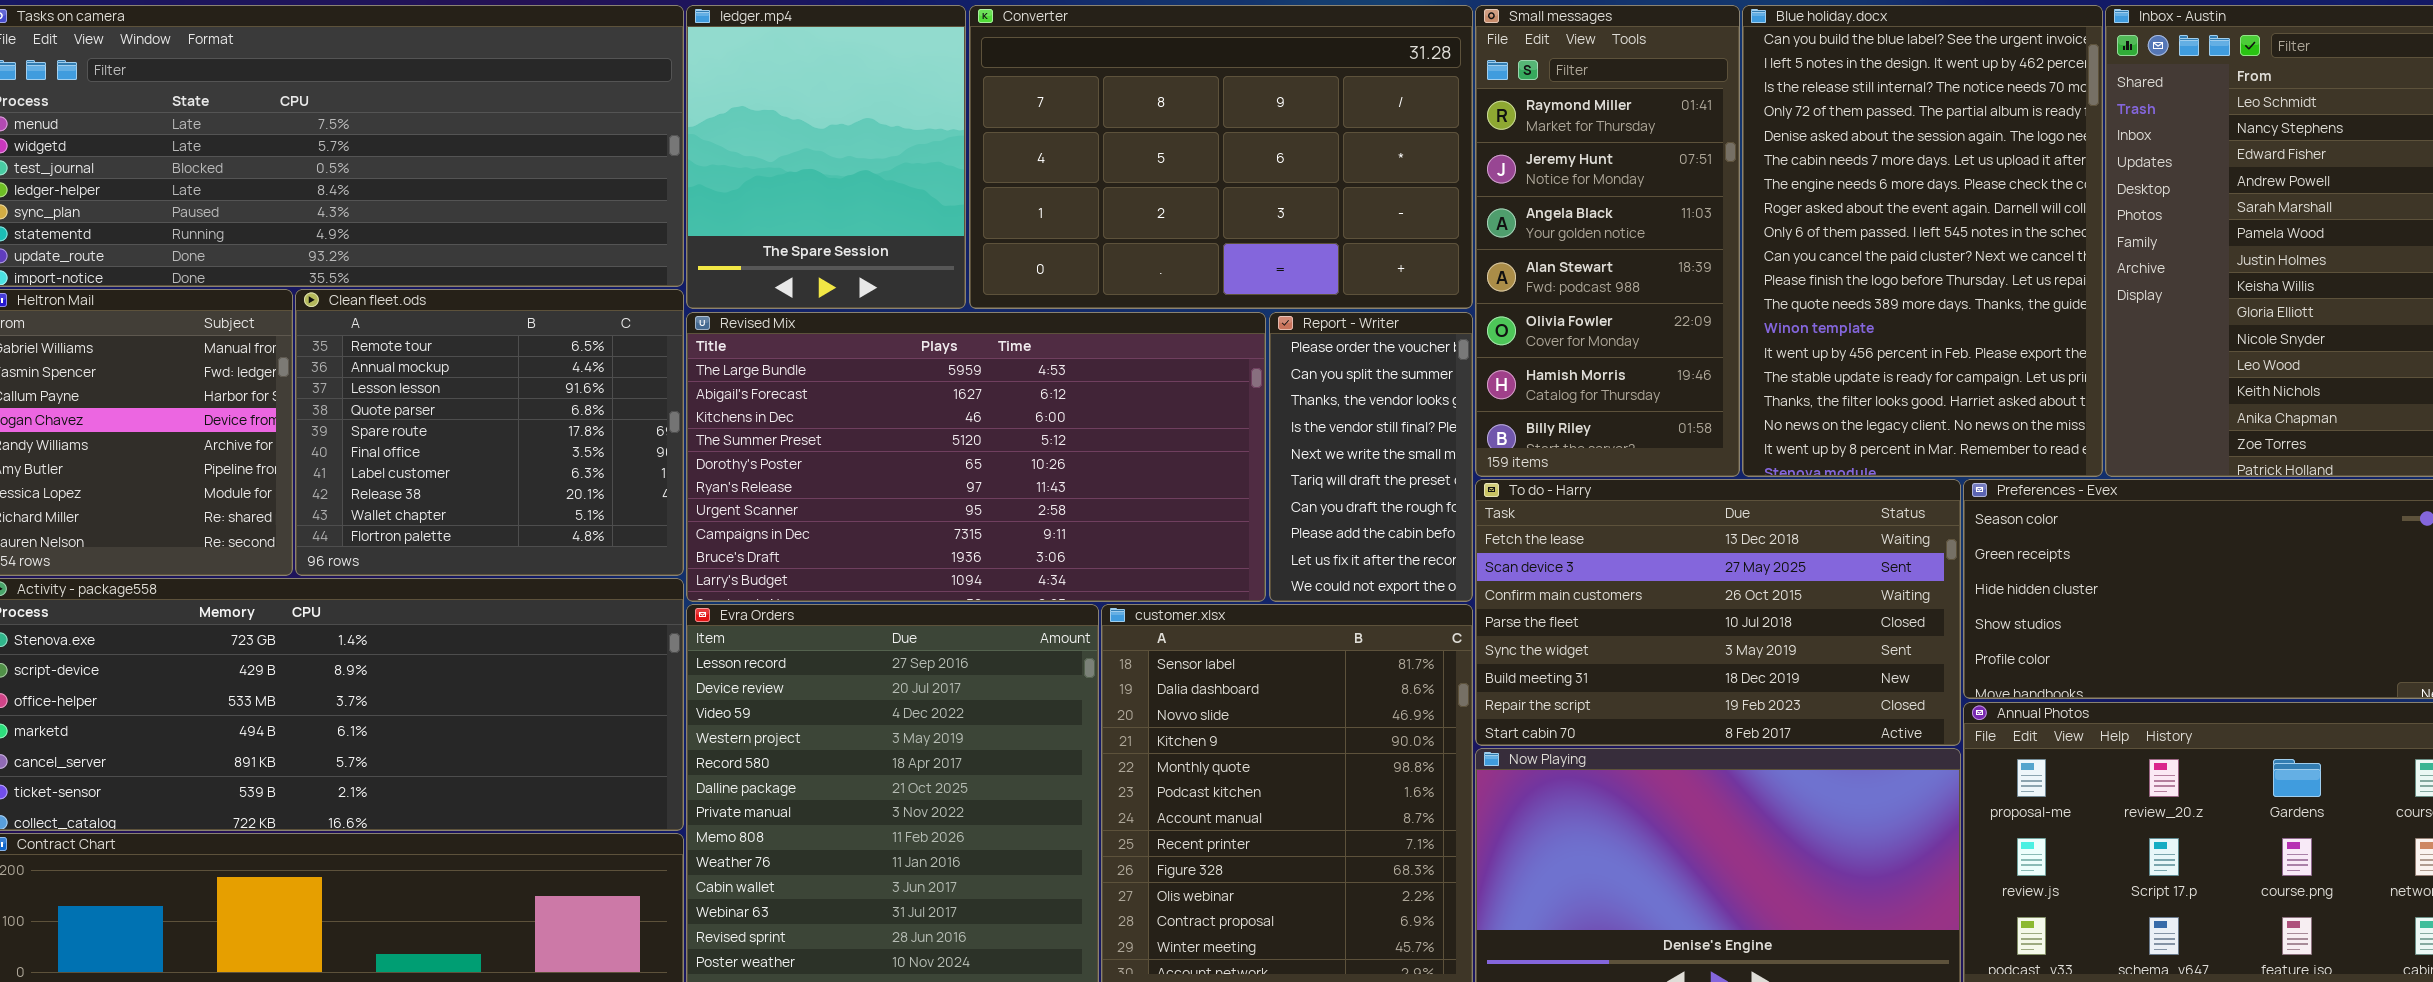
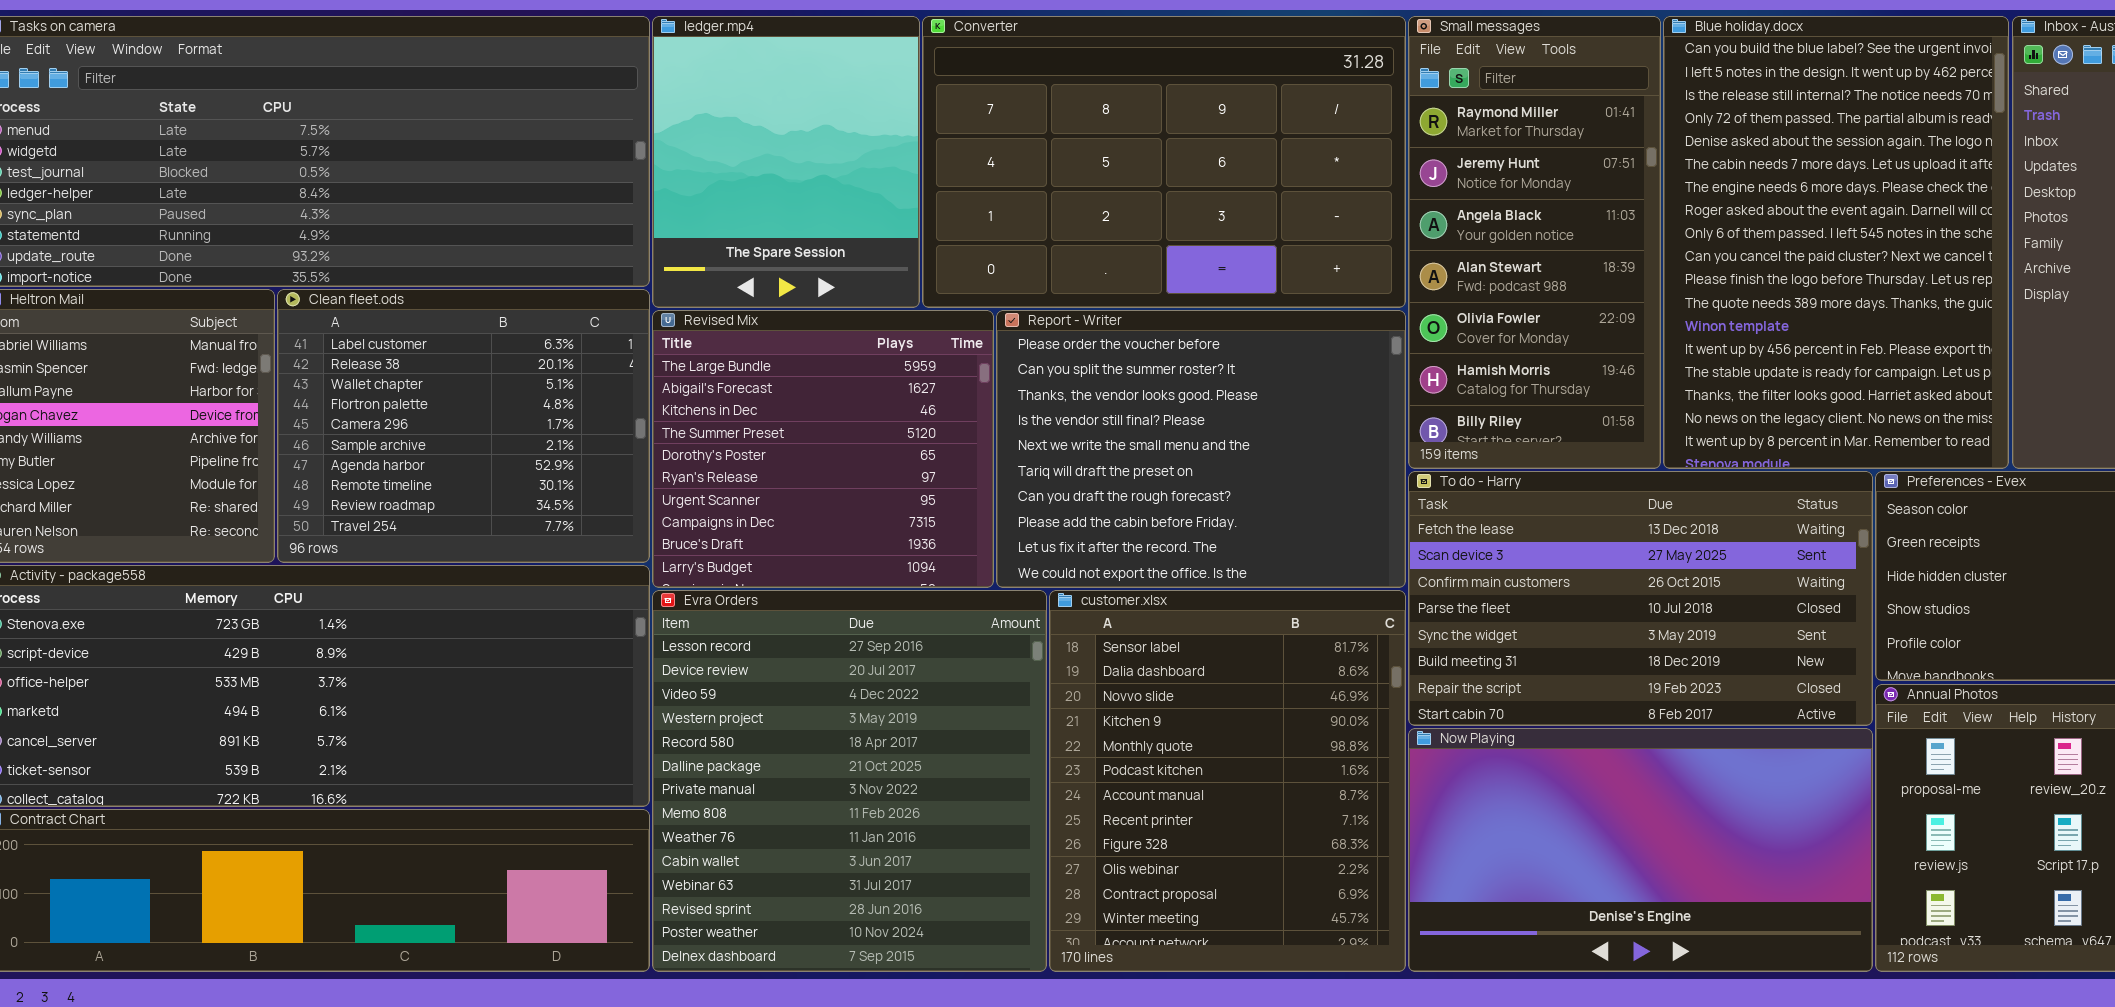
Clean fleet.ods: [295,289,684,576] -> [277,289,650,563], scrolled down 6 rows
Revised Mix: [686,312,1266,602] -> [652,310,994,588], resized
Report - Writer: [1269,312,1473,602] -> [996,310,1406,588], resized

